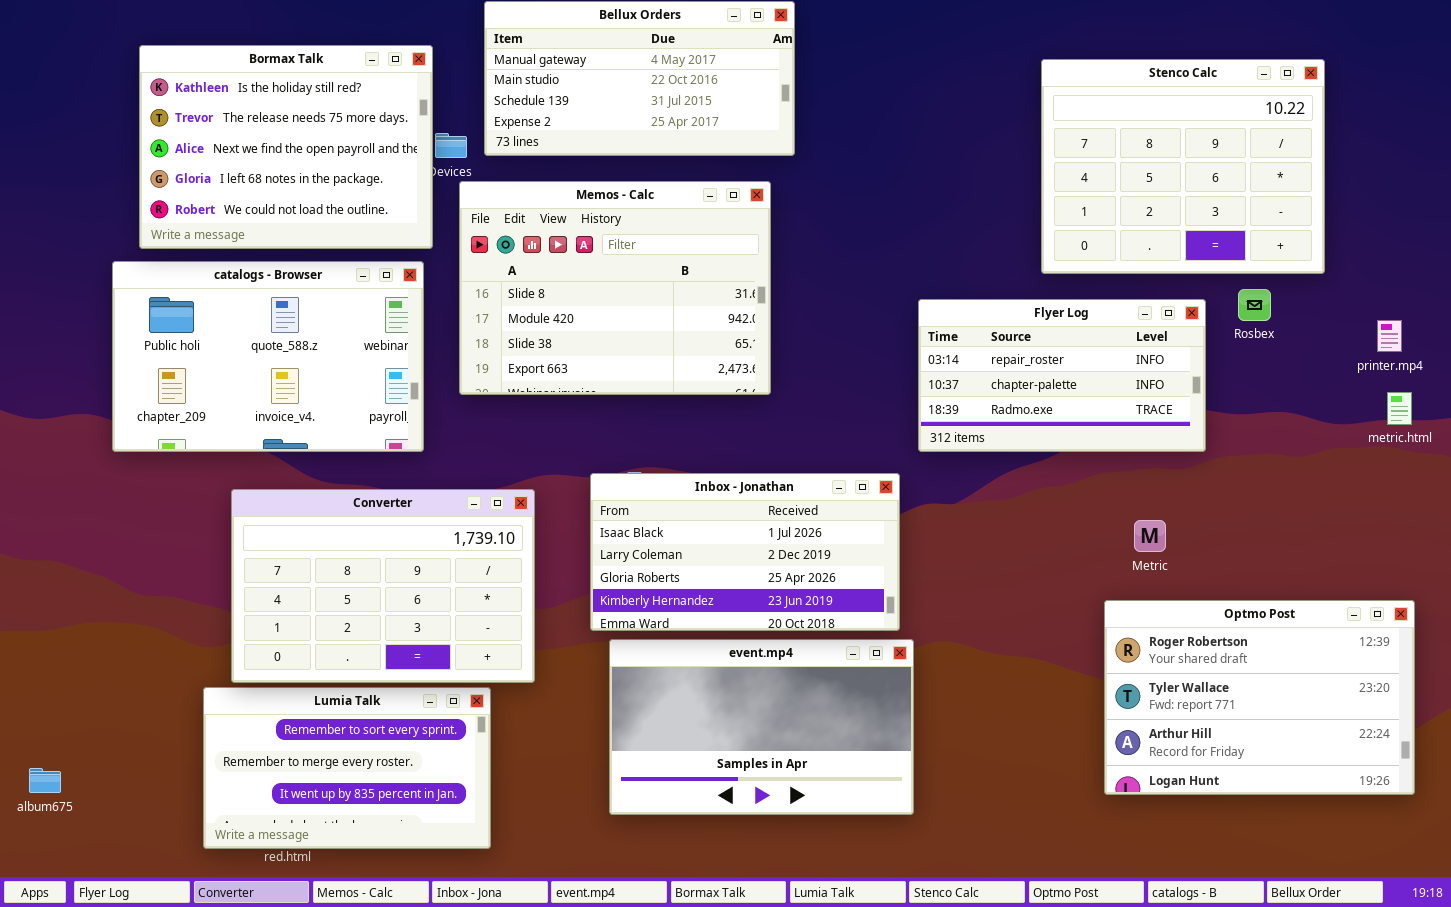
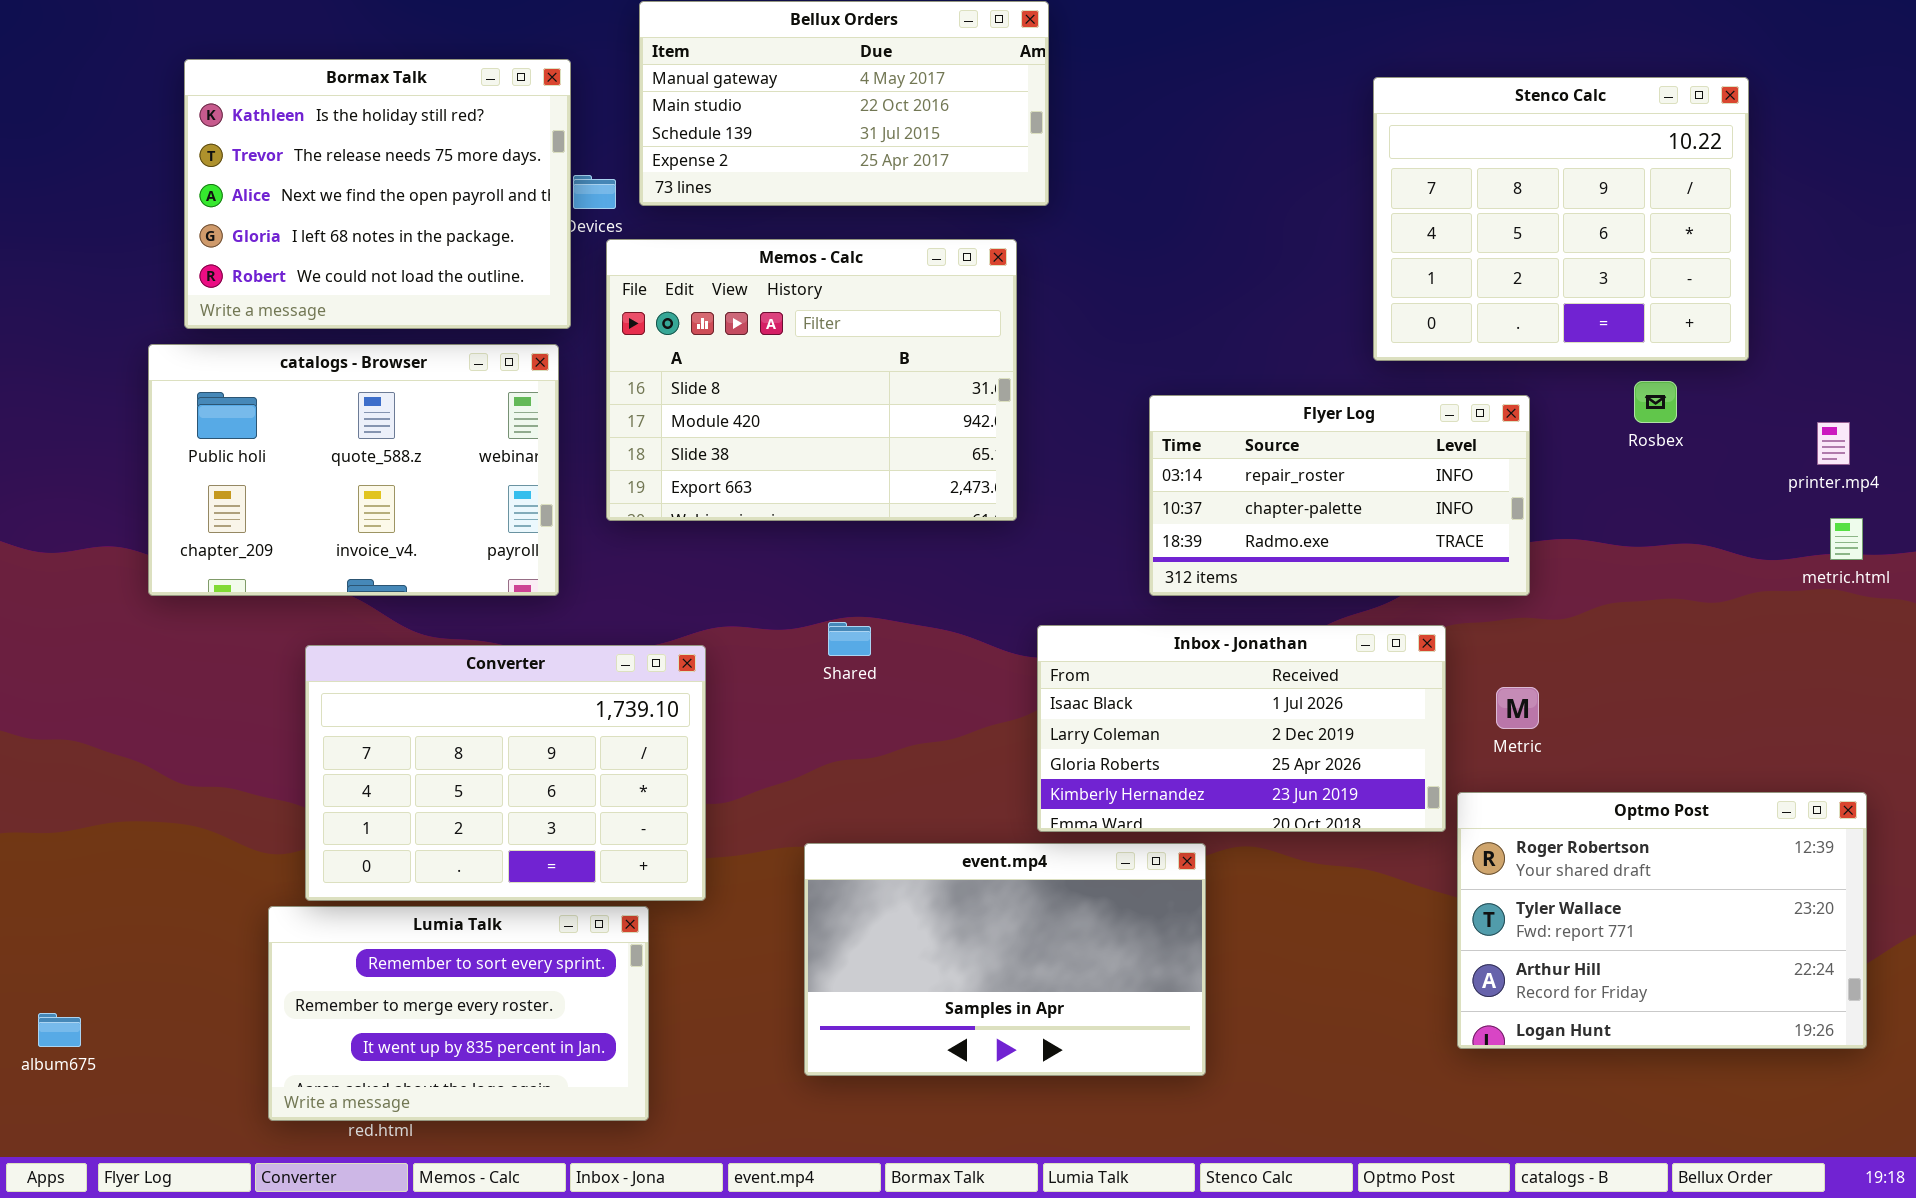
Flyer Log: [918,299,1206,452] -> [1149,395,1530,596], moved
Inbox - Jonathan: [590,473,900,631] -> [1037,625,1446,832], moved

